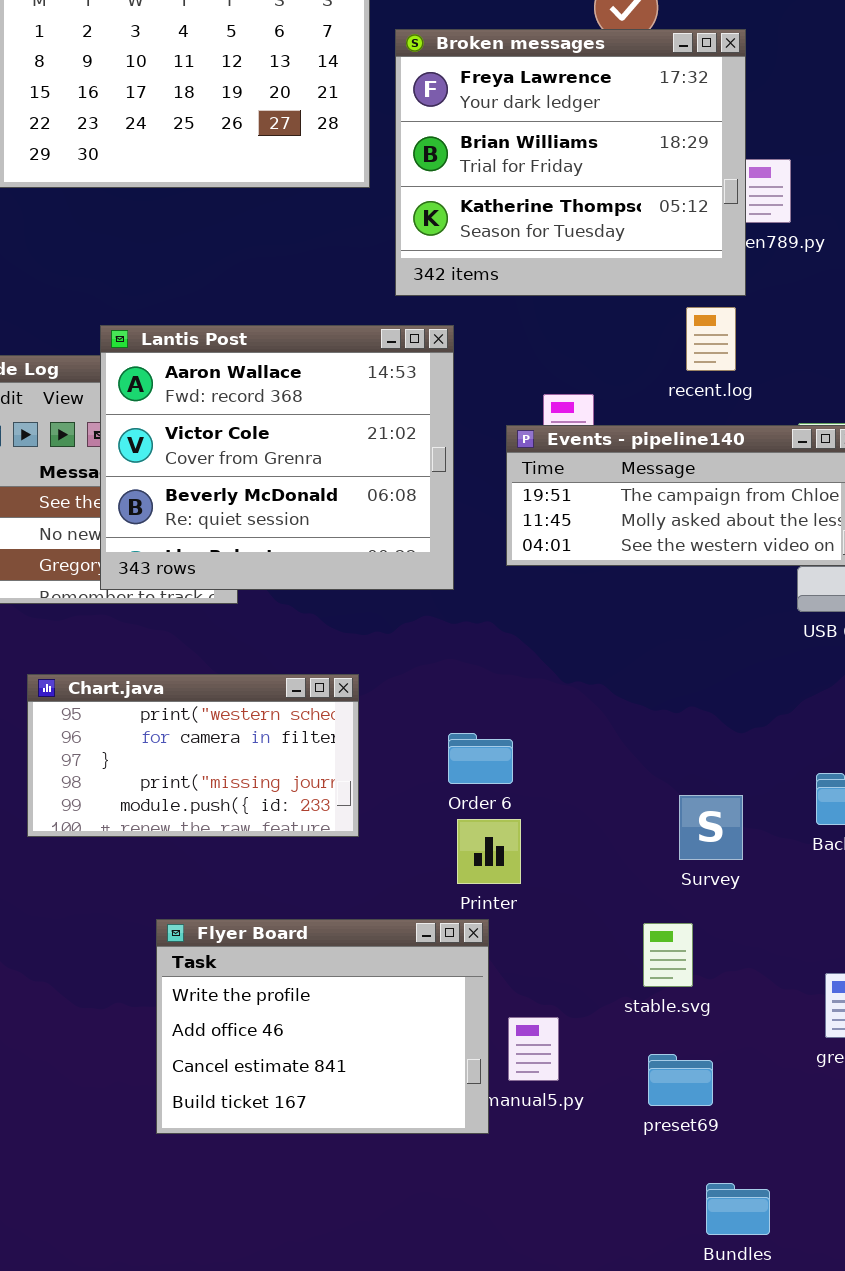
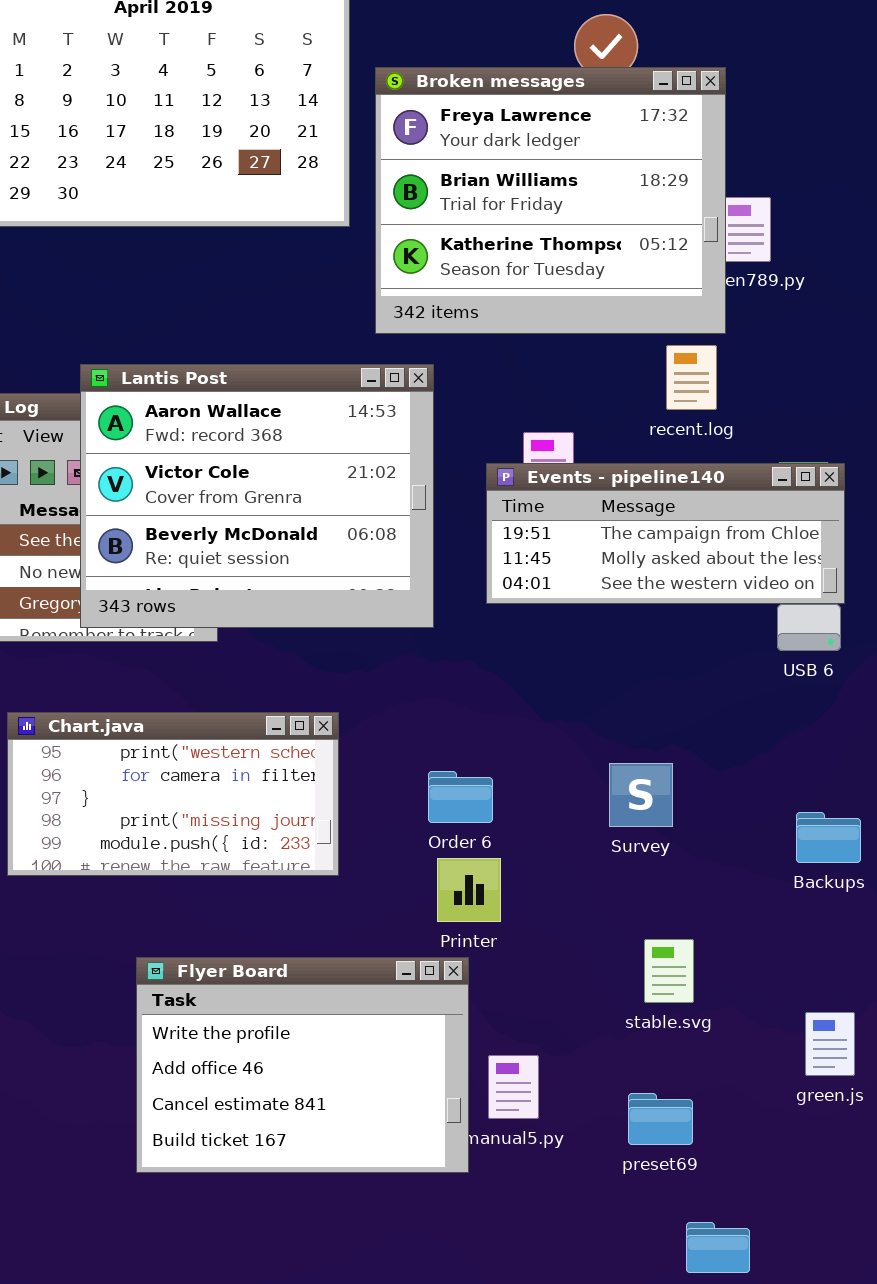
Survey: [679,795,743,860] -> [609,763,673,827], moved
stable.svg: [643,923,693,987] -> [644,939,694,1003], moved

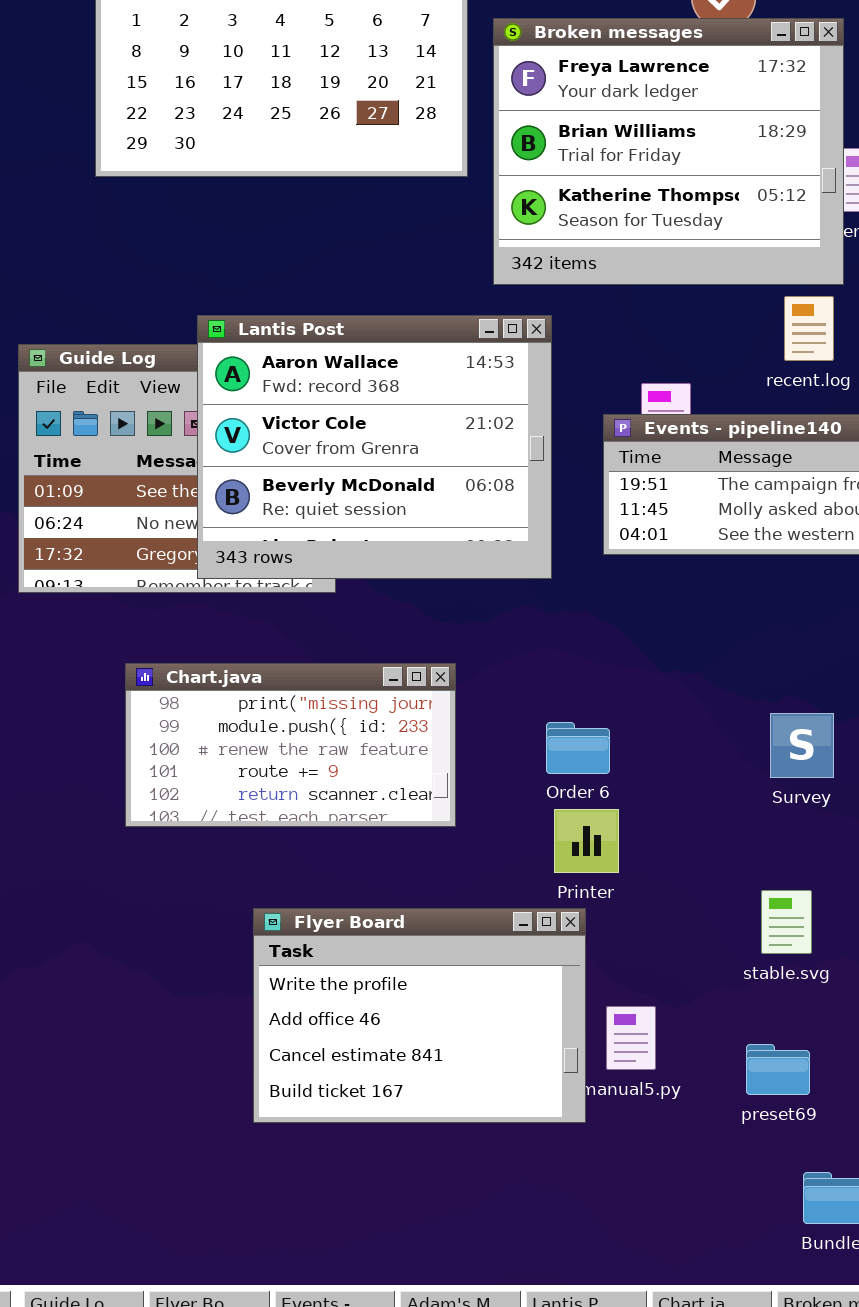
Chart.java: [7,712,339,876] -> [125,663,456,827], scrolled down 3 rows
Survey: [609,763,673,827] -> [770,713,834,778], moved

